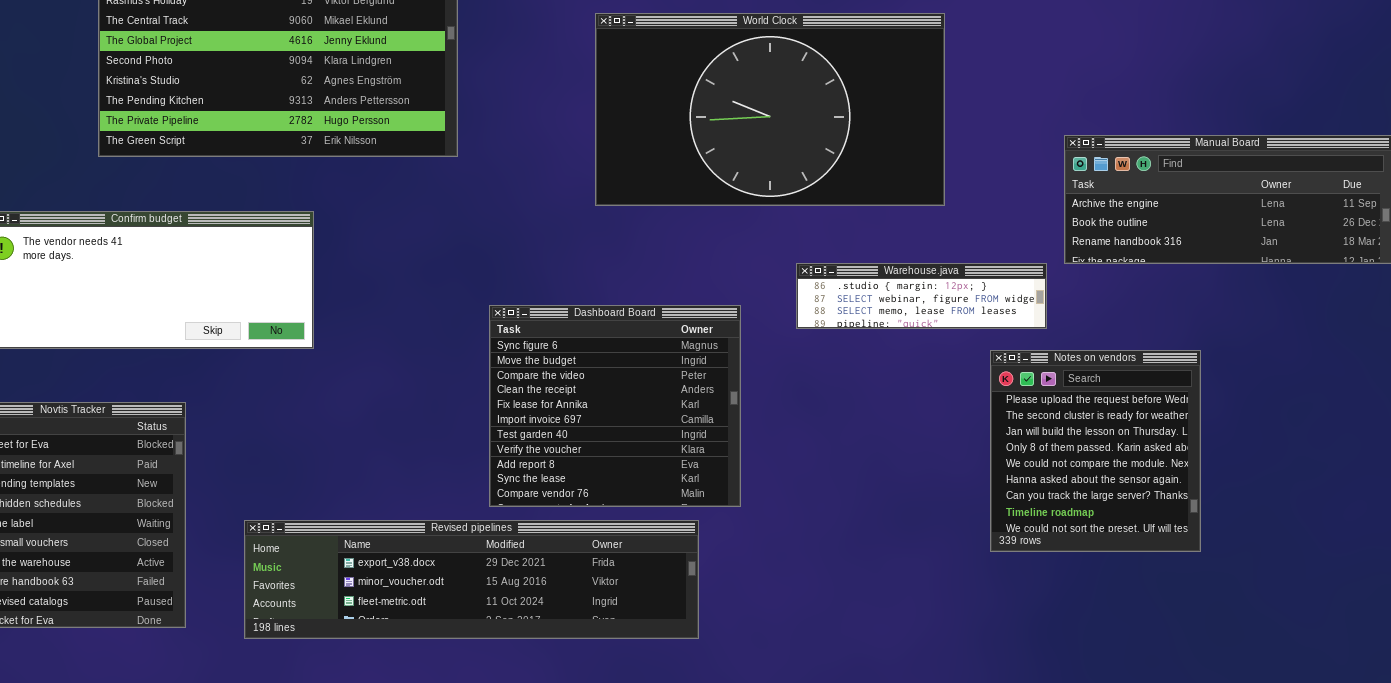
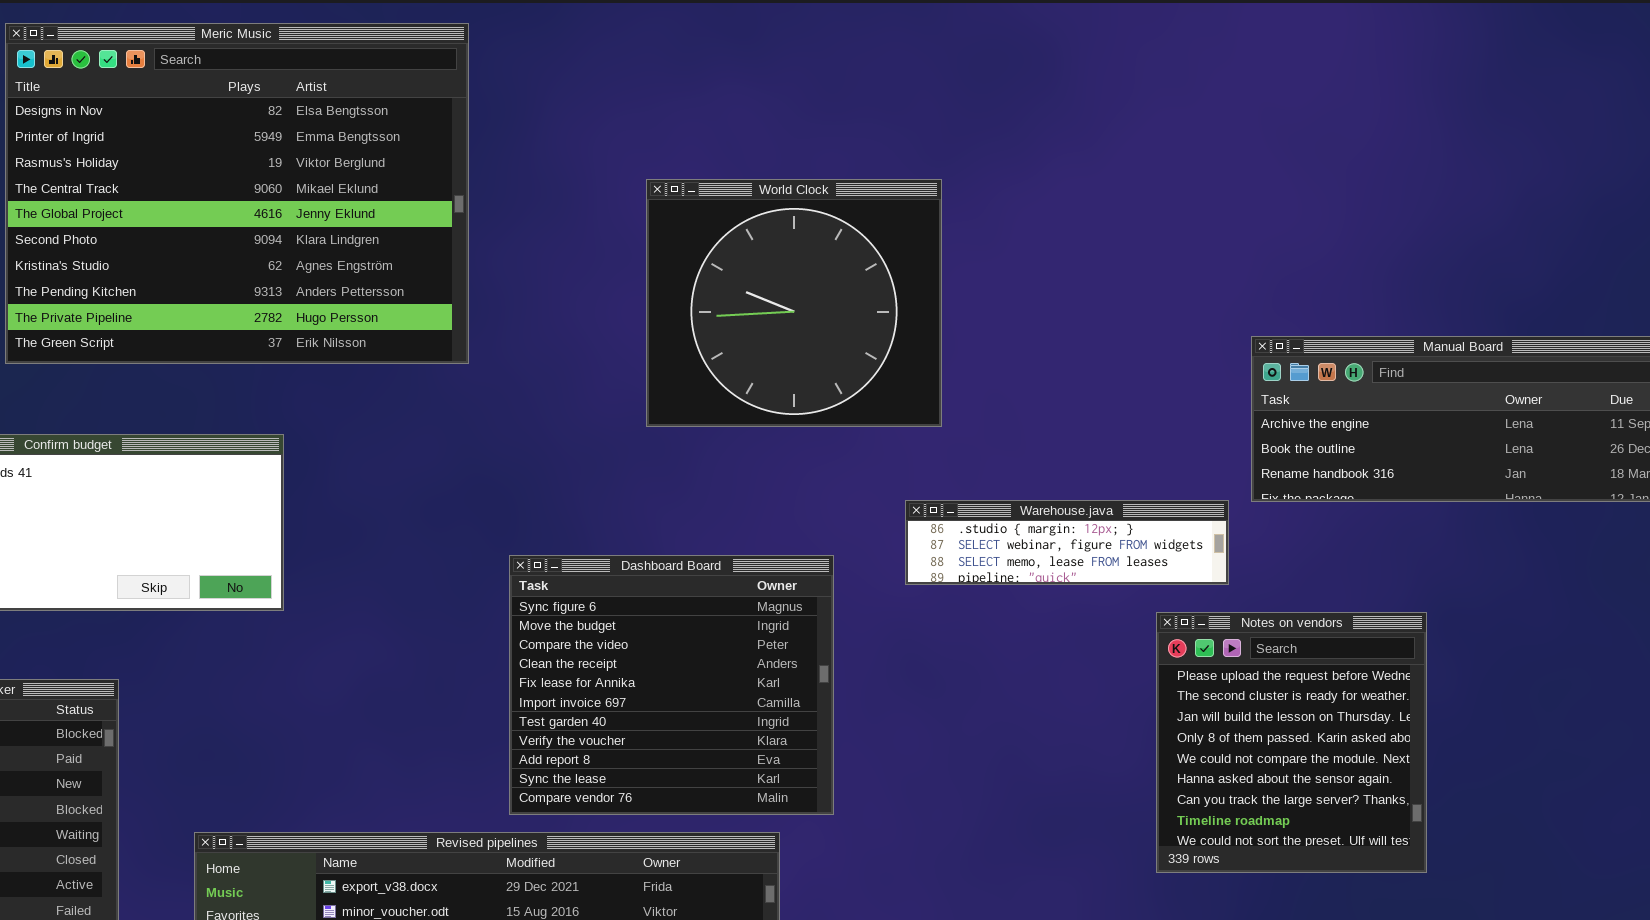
World Clock: [595,13,945,206] -> [646,179,942,427], resized

